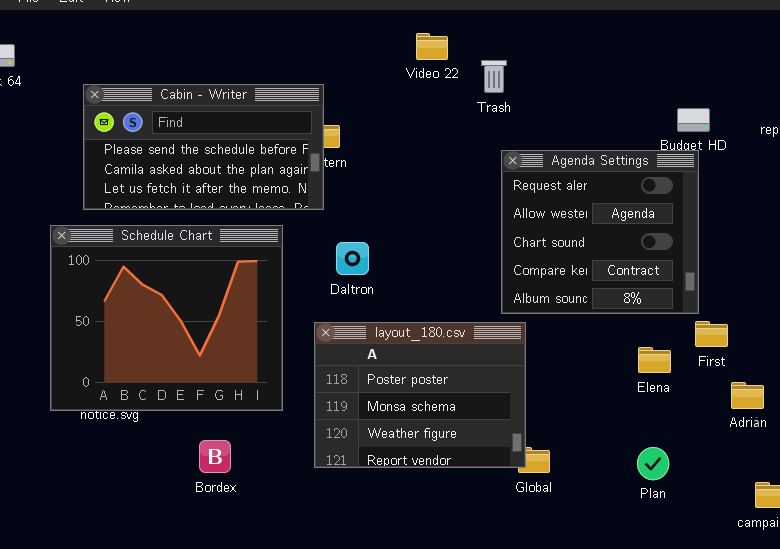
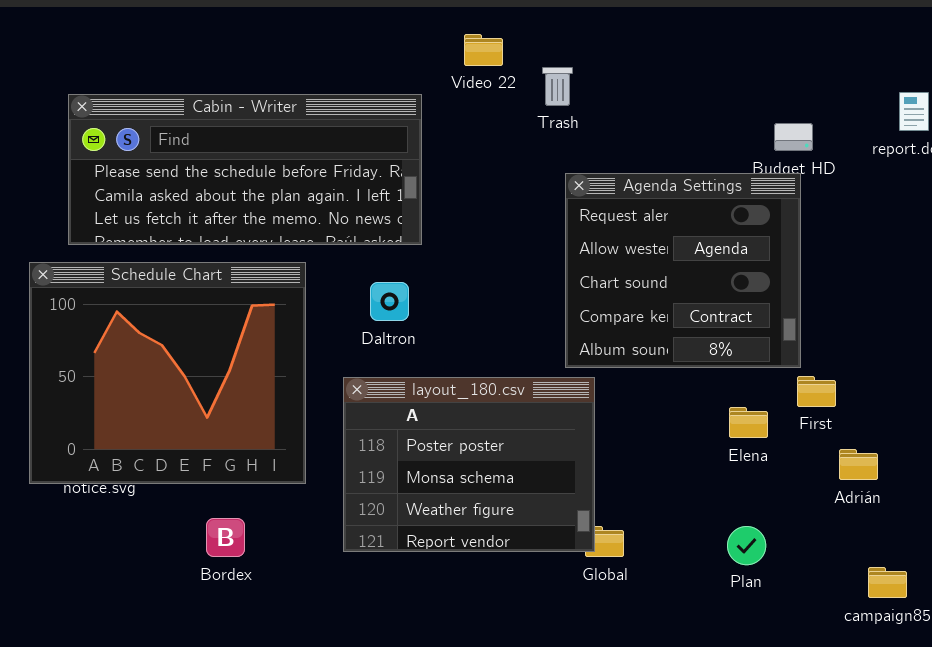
Cabin - Writer: [83,84,324,210] -> [68,94,422,245], resized

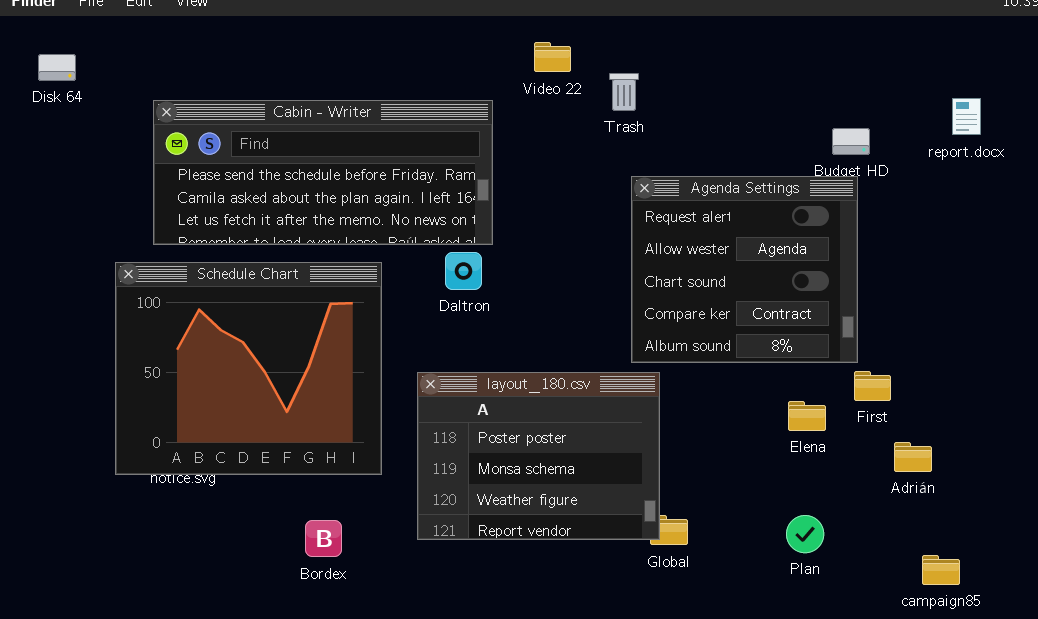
Daltron: [370,282,409,321] -> [445,252,482,290], moved
Bordex: [206,518,245,557] -> [305,520,342,557], moved

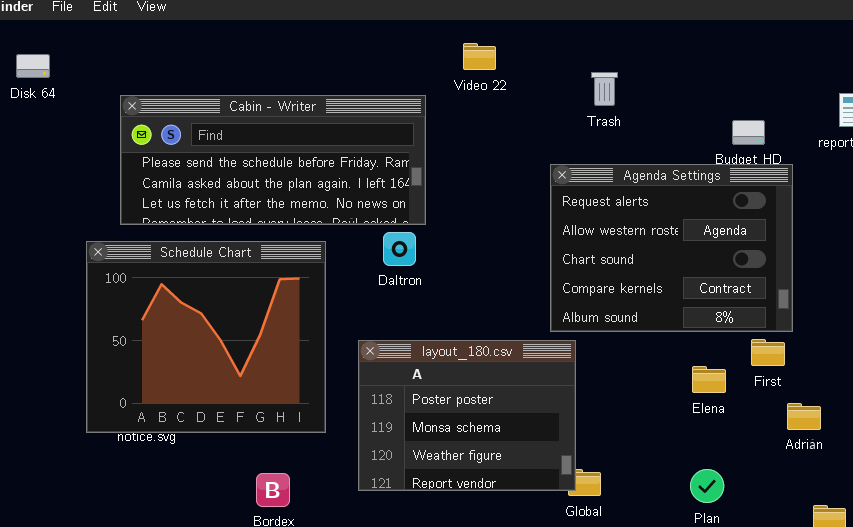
Trash: [609,73,639,111] -> [591,72,618,106], moved
Agenda Settings: [631,176,858,363] -> [550,164,793,332], resized

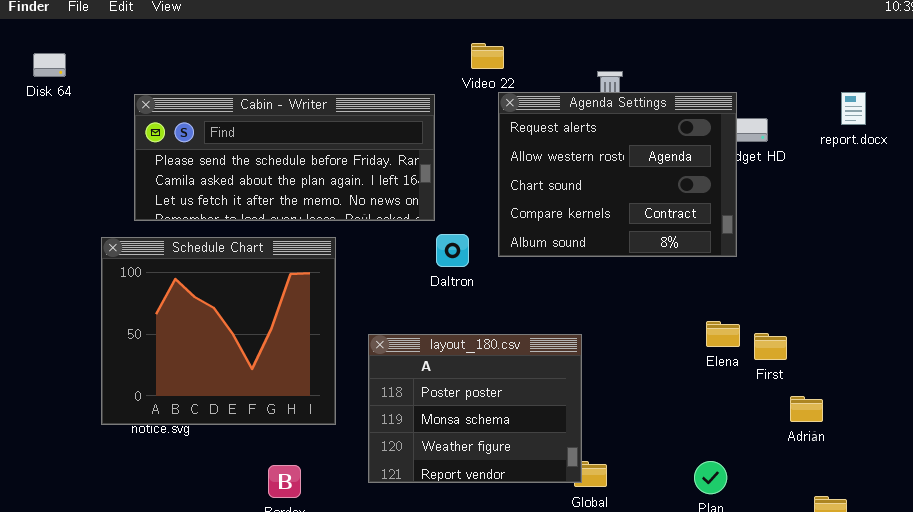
Agenda Settings: [550,164,793,332] -> [498,92,737,257], moved
Daltron: [383,232,416,266] -> [436,234,469,267], moved
Elena: [692,366,726,393] -> [706,321,740,347], moved

